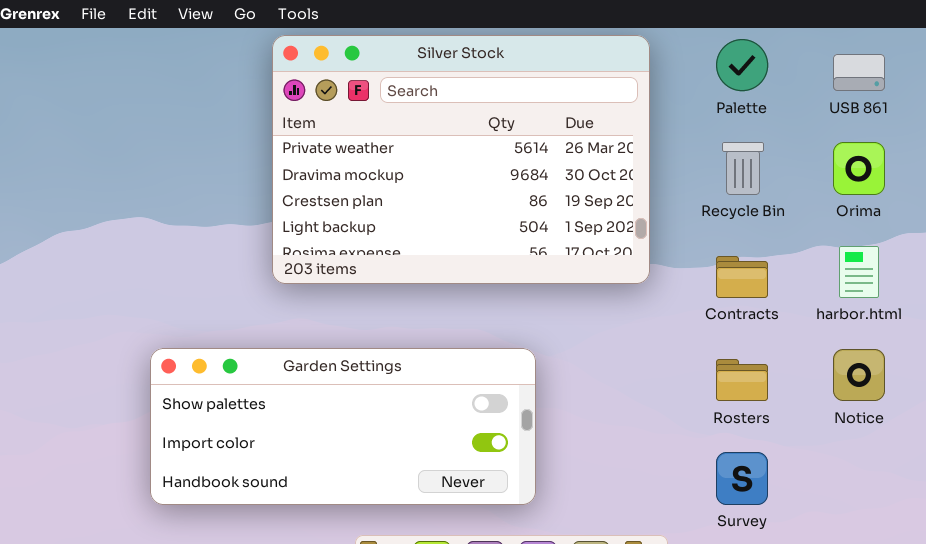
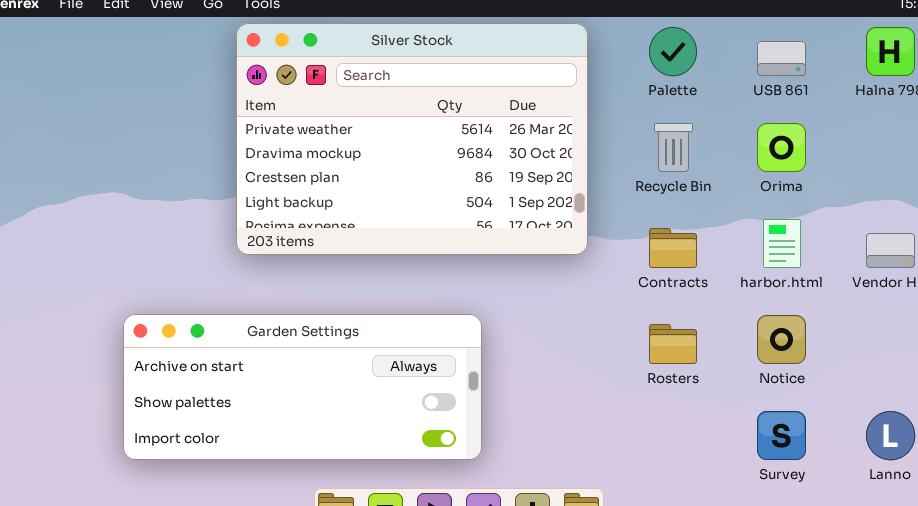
Garden Settings: [150,348,536,505] -> [123,314,482,460], scrolled up 1 row
Survey: [716,452,768,505] -> [757,411,806,460], moved

